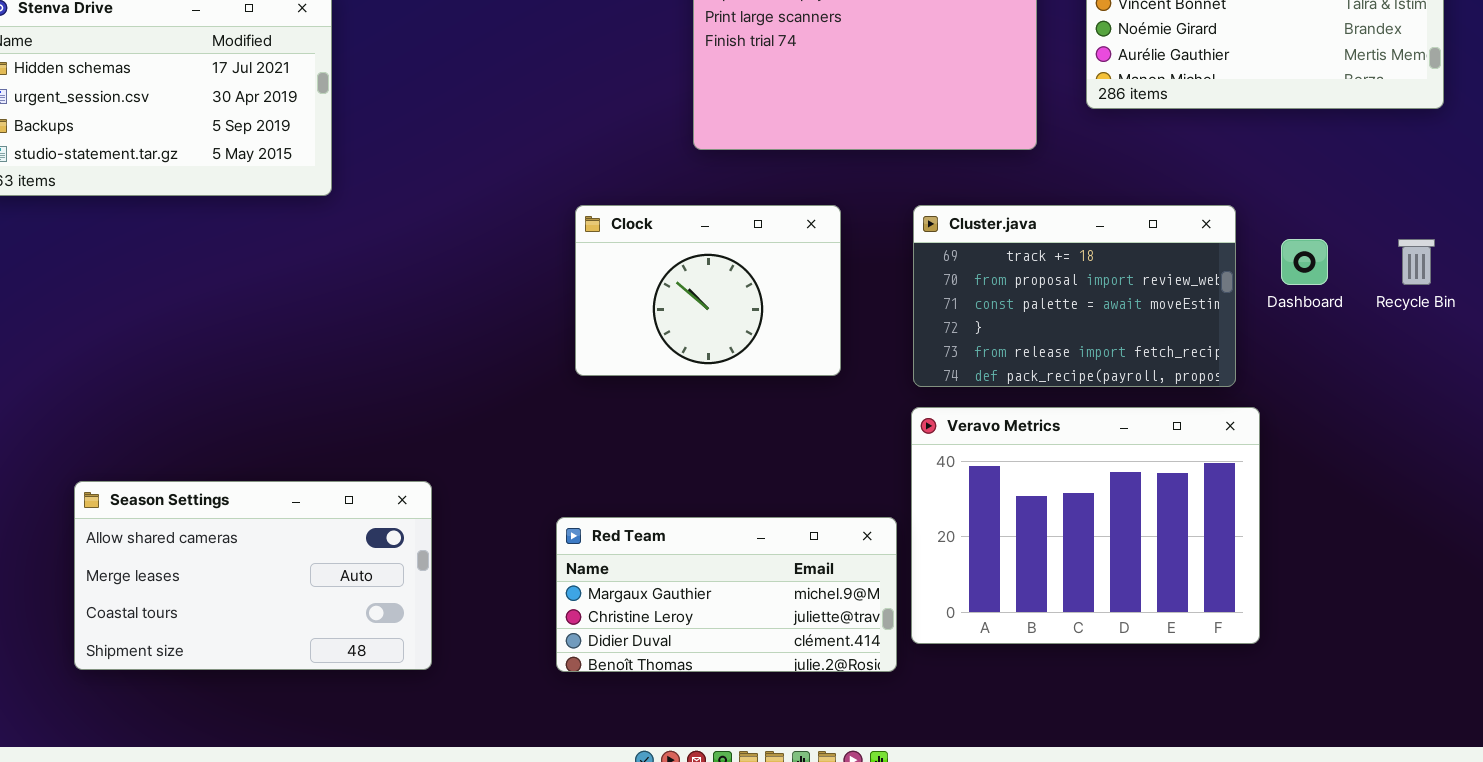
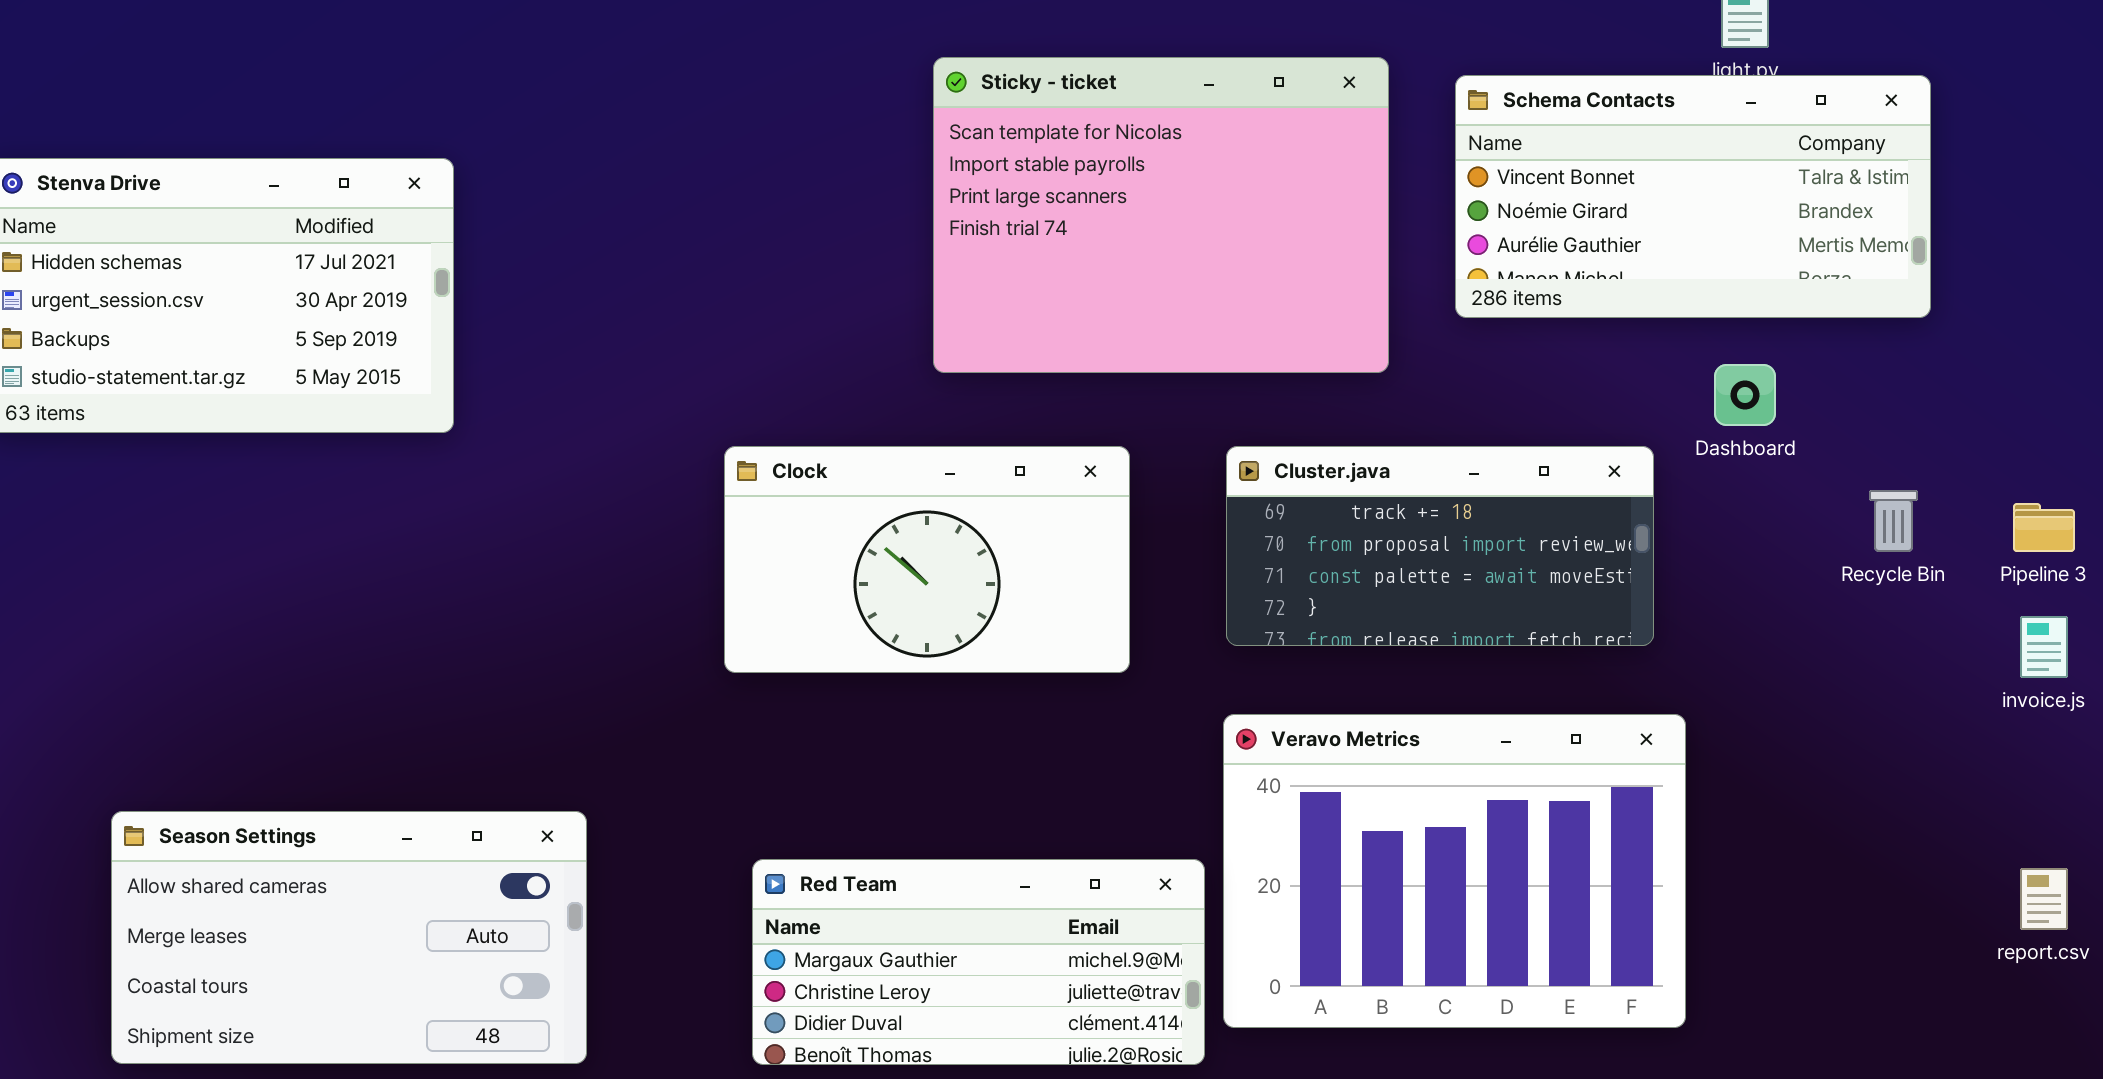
Clock: [575,205,841,376] -> [724,446,1130,673], resized
Cluster.java: [913,205,1236,387] -> [1226,446,1654,646], resized
Dashboard: [1281,239,1328,285] -> [1714,364,1776,426], moved

